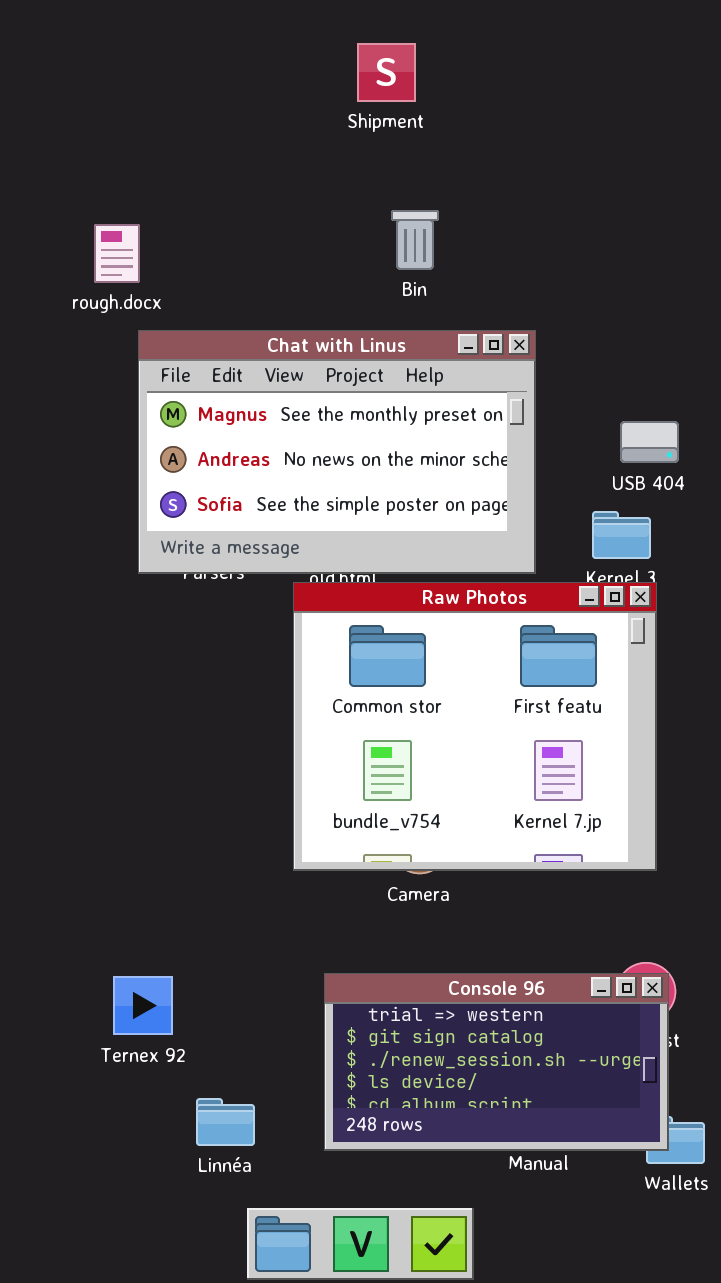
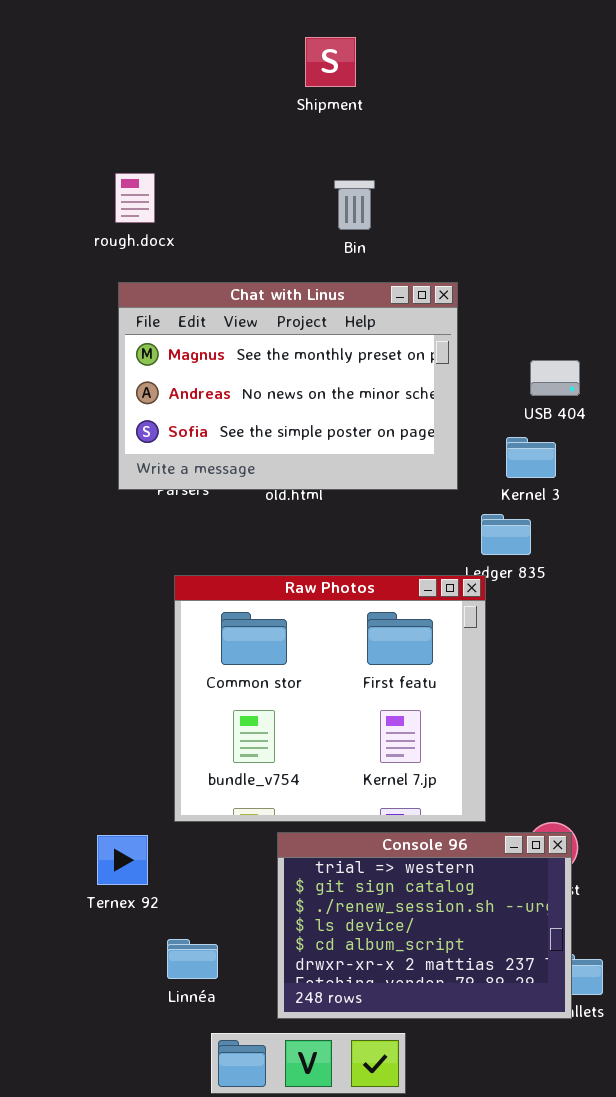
rough.docx: [94,224,140,283] -> [115,173,155,223], moved
Raw Photos: [293,582,657,871] -> [174,575,486,822], moved
Console 96: [324,973,669,1151] -> [277,832,572,1019], resized

